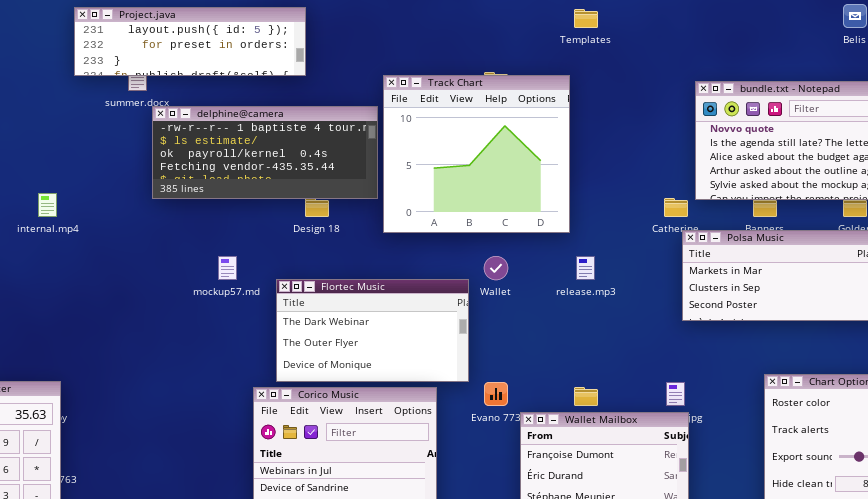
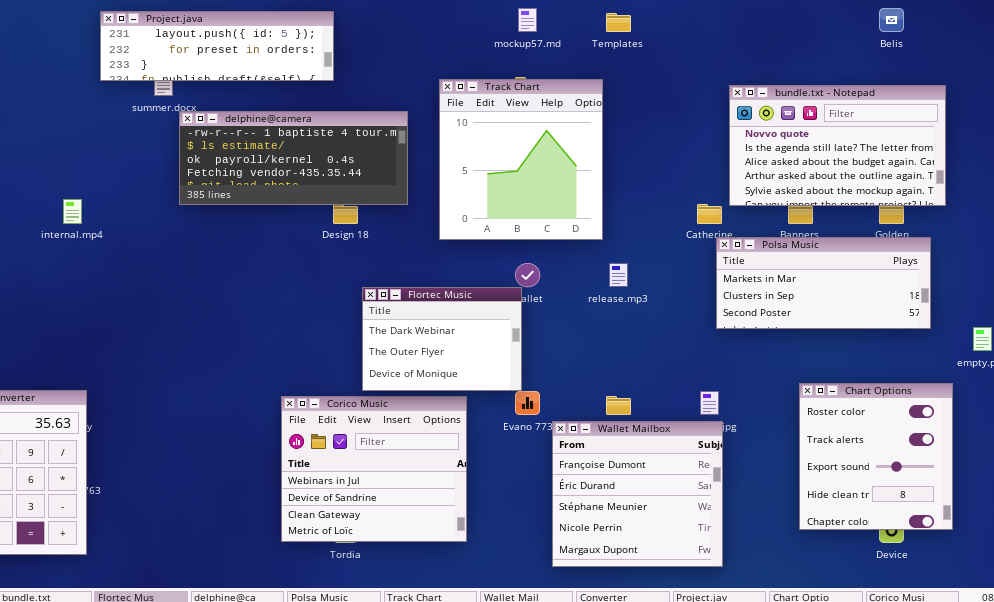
Track Chart: [383,75,570,233] -> [439,79,603,240], resized
mockup57.md: [218,256,237,280] -> [518,8,537,32], moved
Flortec Music: [276,279,469,382] -> [362,287,522,391], moved, resized

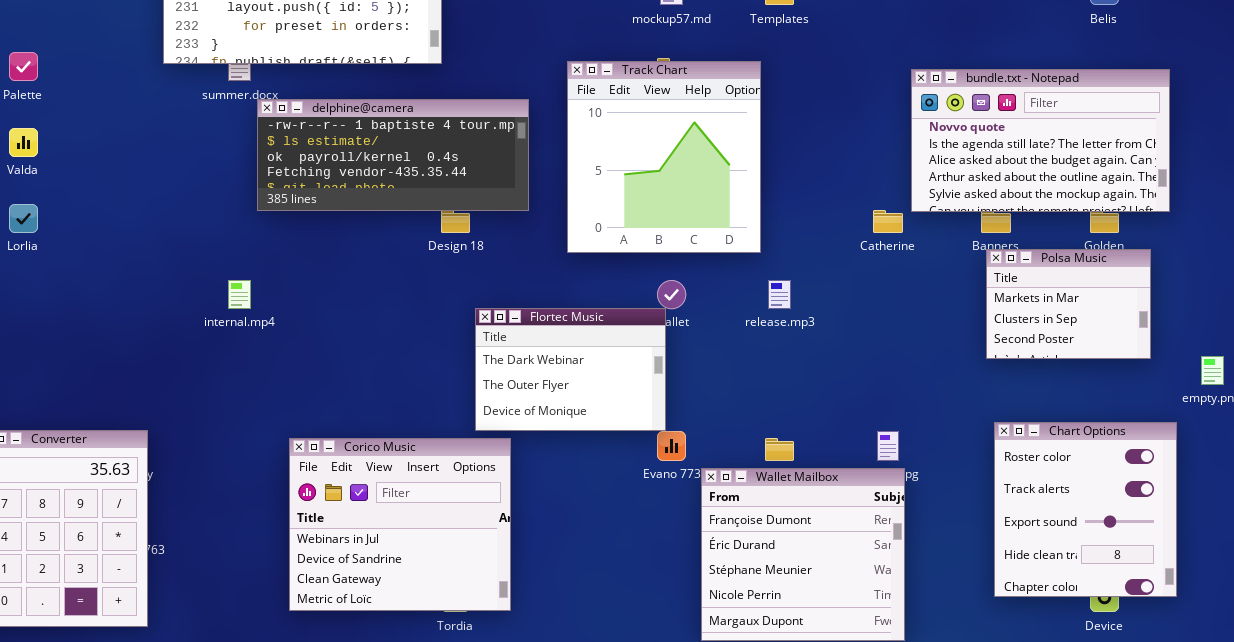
internal.mp4: [63,199,82,224] -> [228,280,251,309], moved
Polsa Music: [716,237,931,329] -> [986,249,1151,359], resized
Corico Music: [281,396,467,542] -> [289,438,511,611], moved

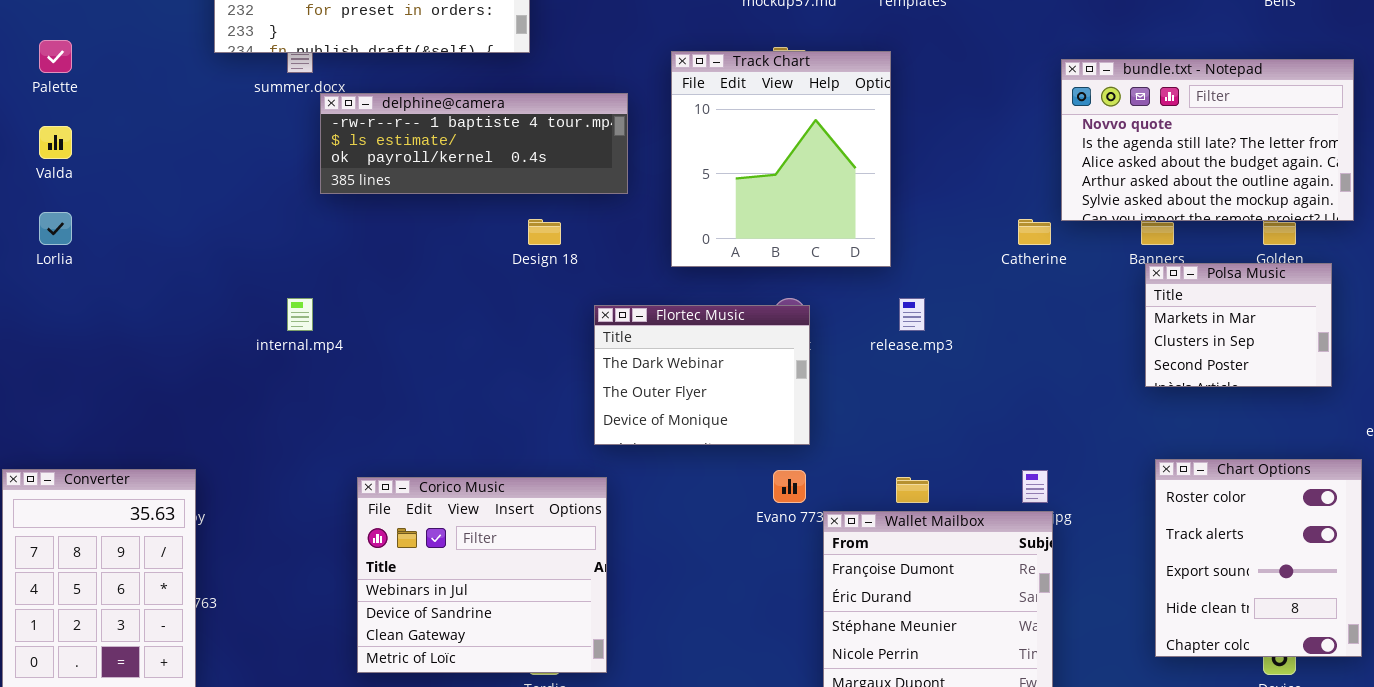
delphine@camera: [257,99,529,211] -> [320,93,628,194], resized
Flortec Music: [475,308,666,431] -> [594,305,810,445], moved

